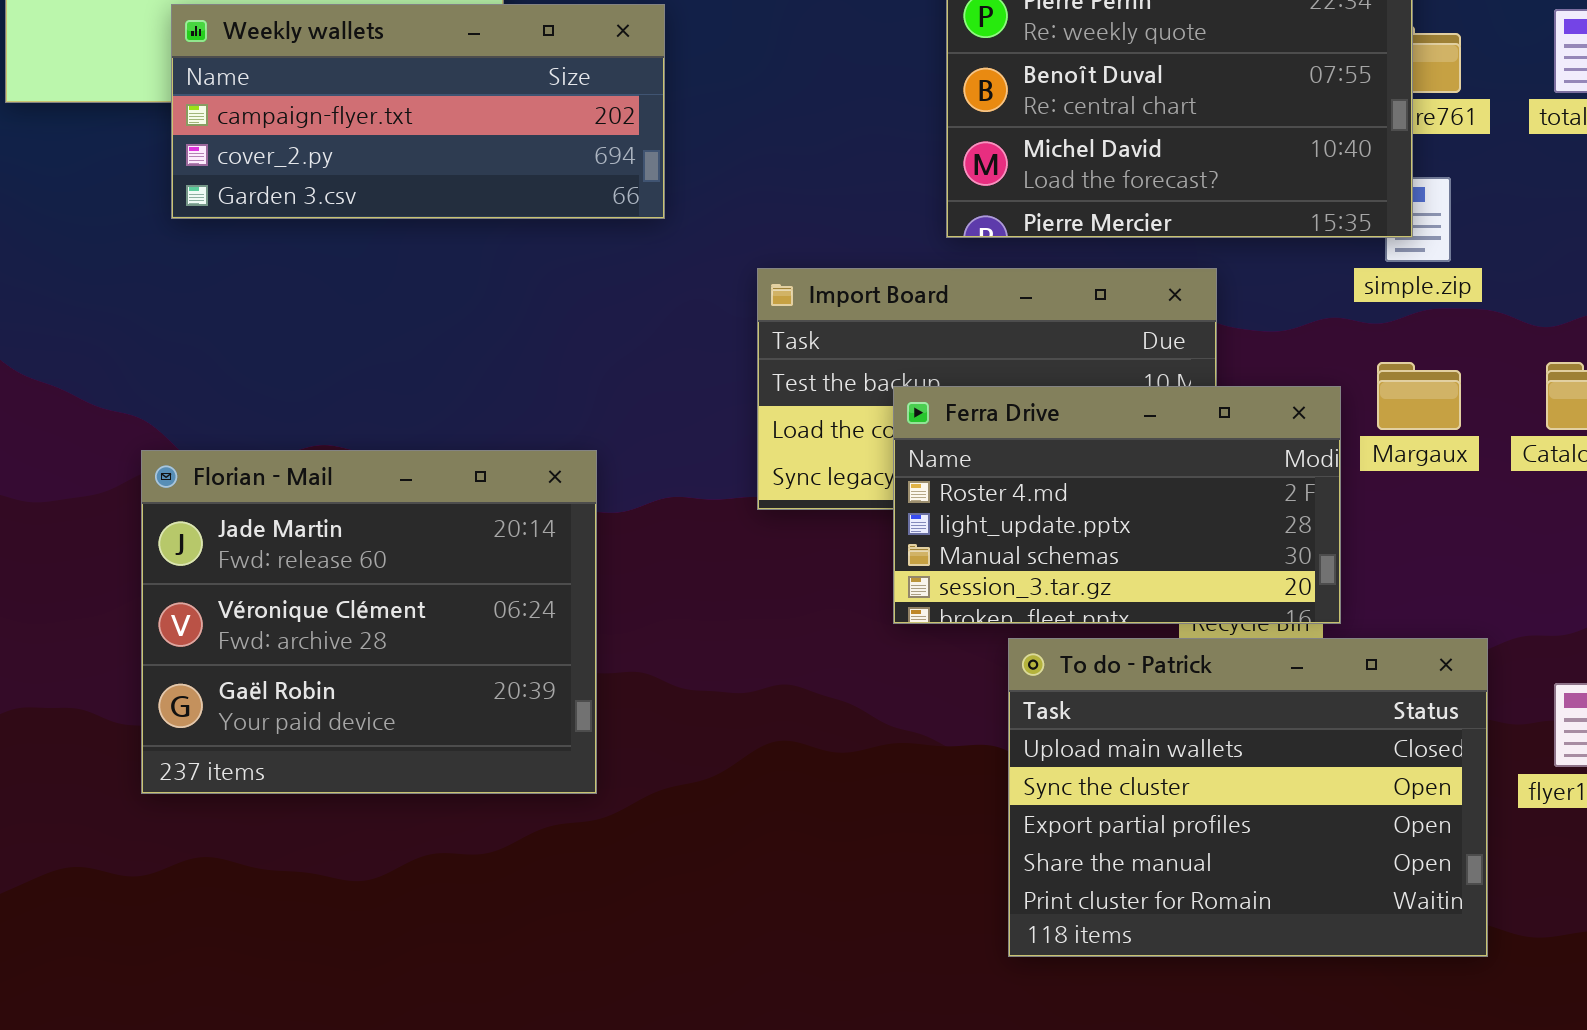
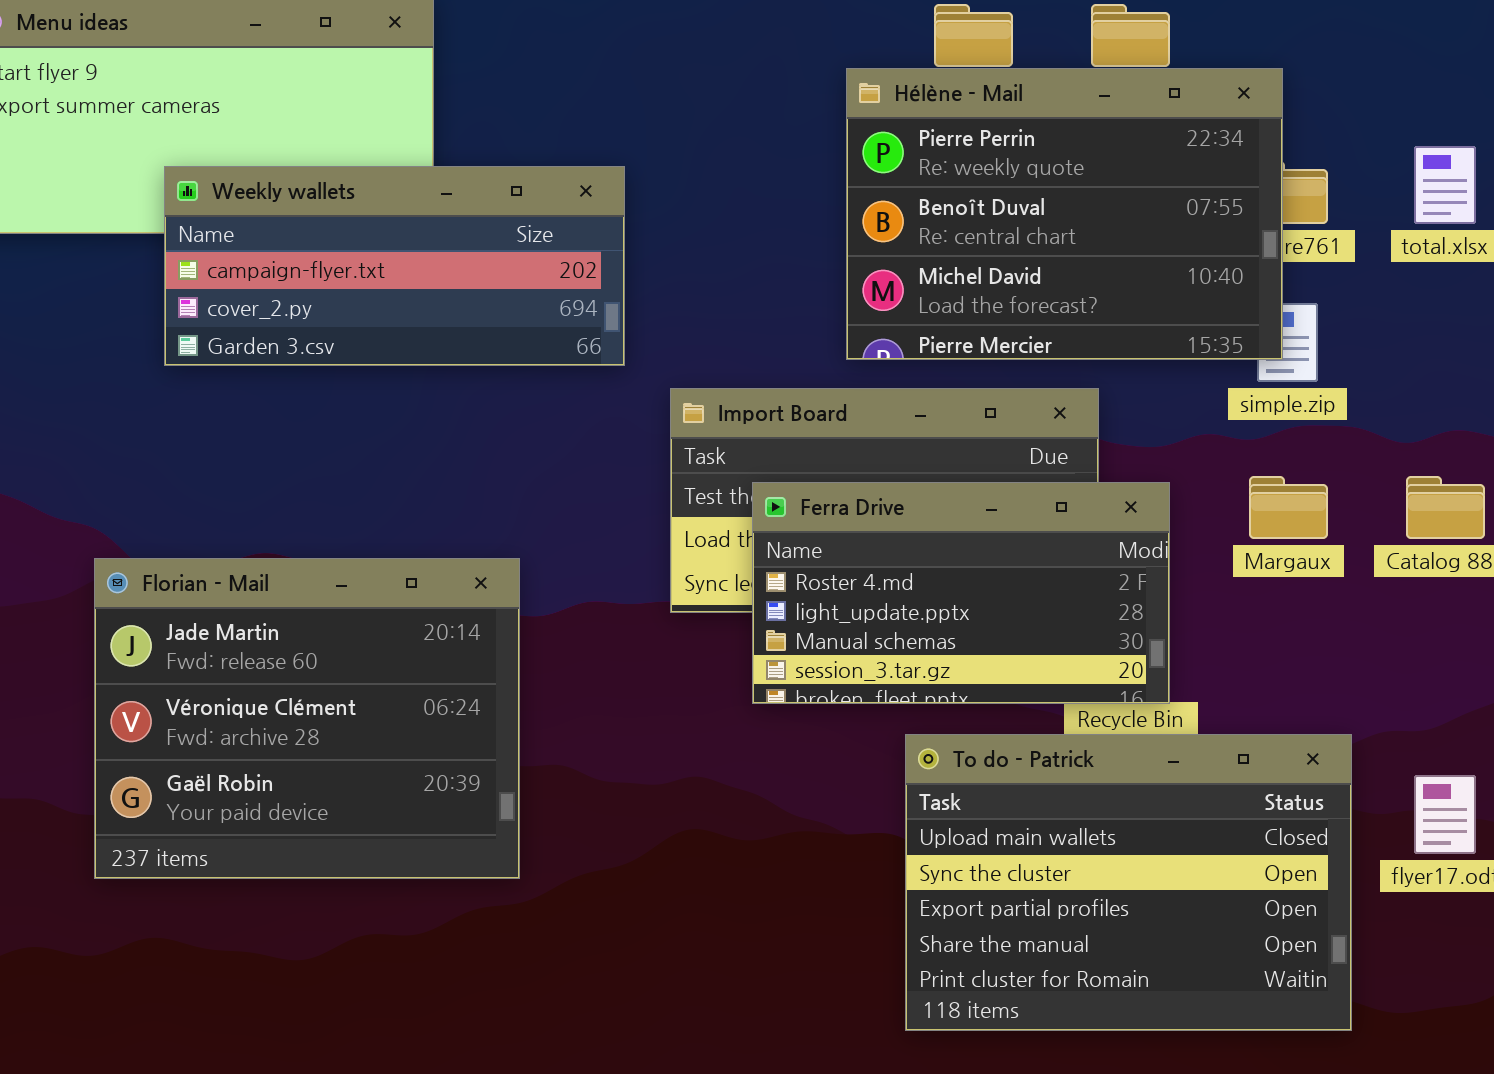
Weekly wallets: [171,4,665,219] -> [164,166,625,366], moved
Ferra Drive: [893,386,1341,624] -> [752,482,1170,704], moved

